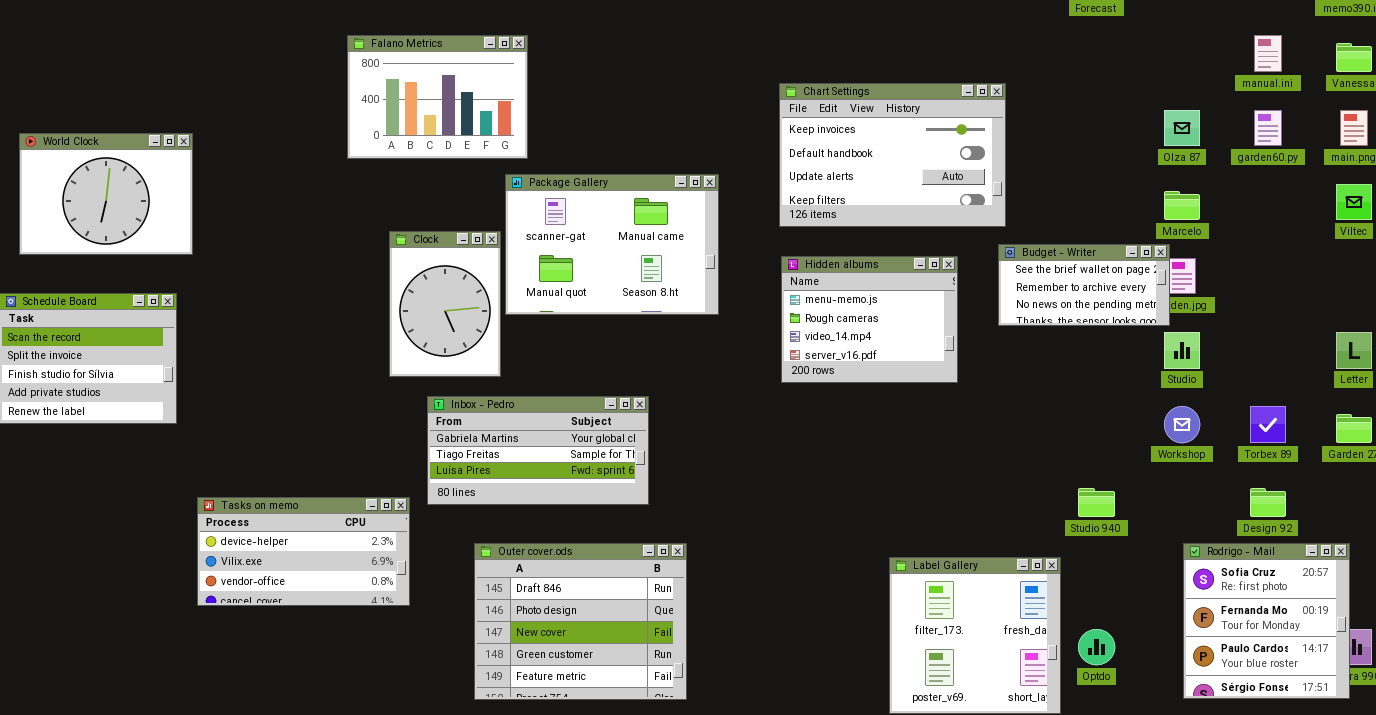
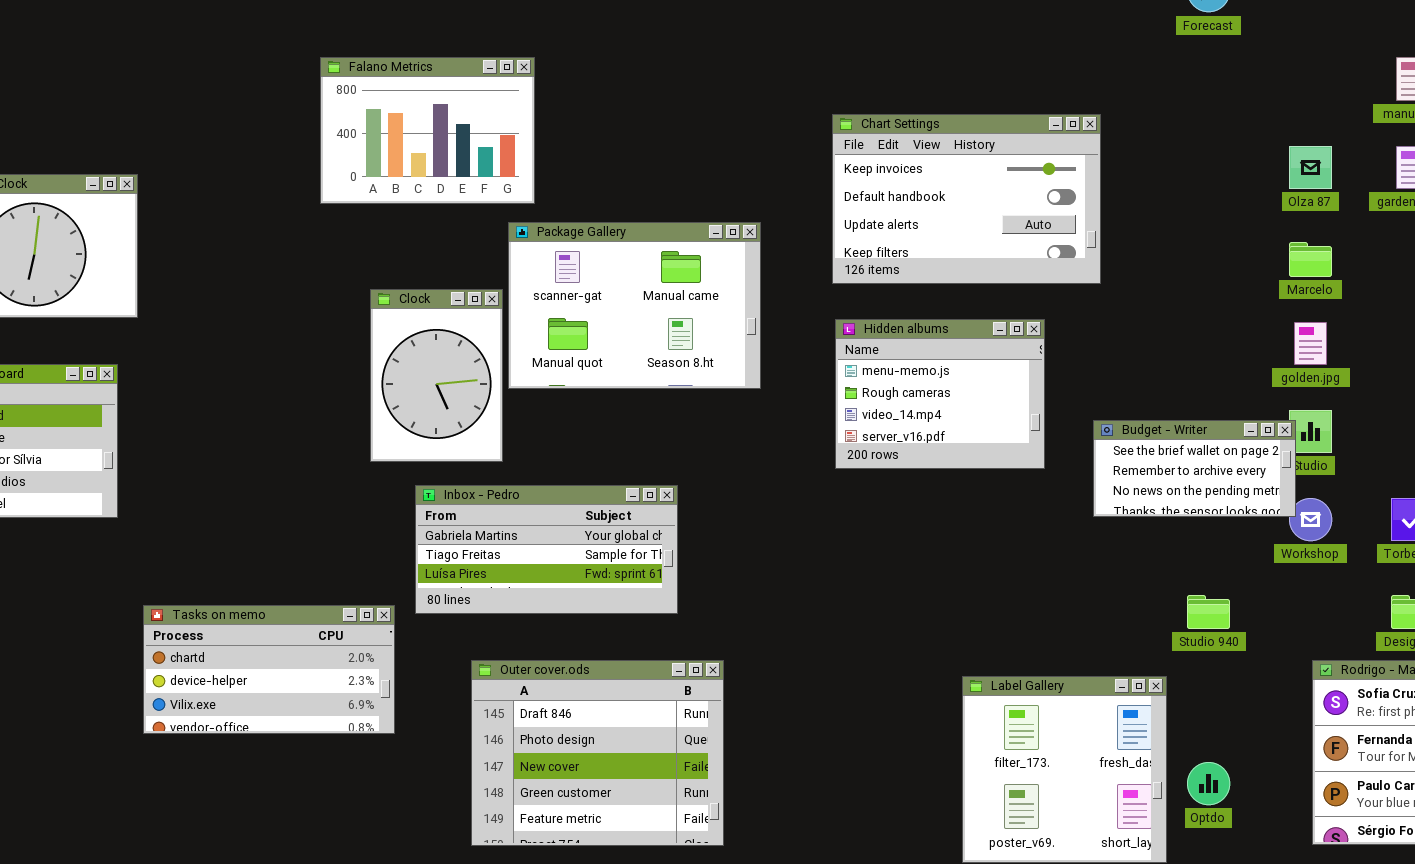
Budget - Writer: [998,244,1170,326] -> [1093,420,1296,517], moved
Tasks on memo: [197,497,410,606] -> [143,605,395,734], scrolled up 1 row

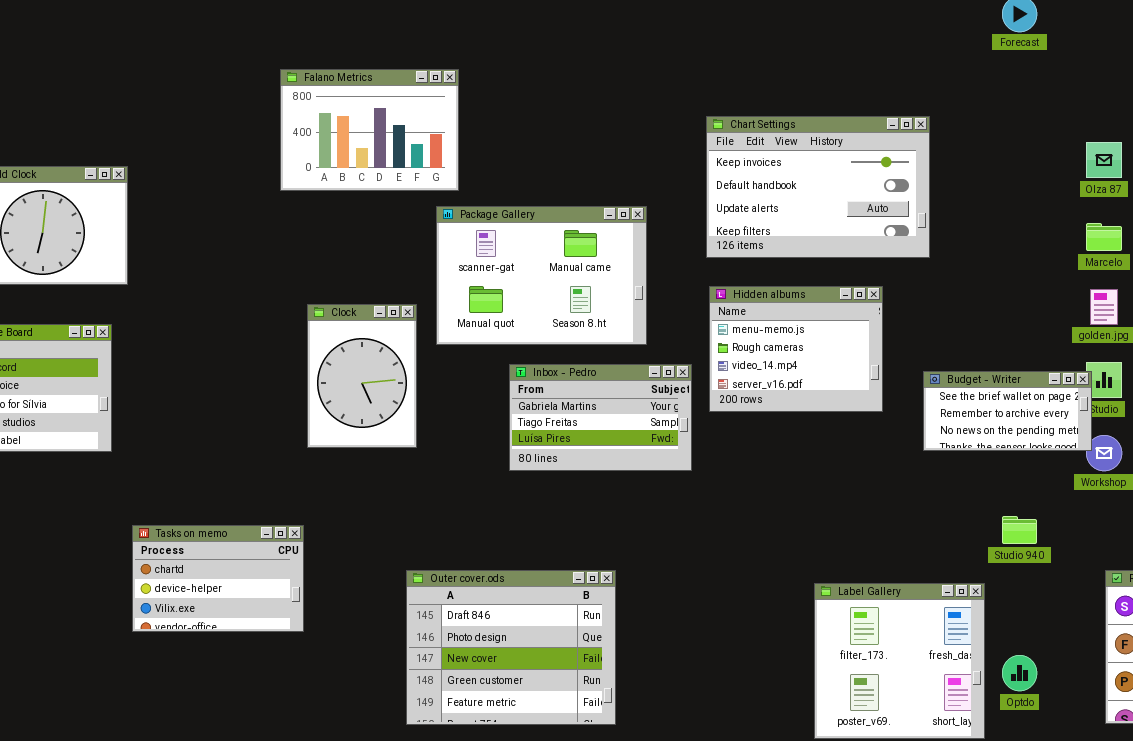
Clock: [370,289,503,462] -> [307,304,417,448], moved
Inbox - Pedro: [415,485,678,614] -> [509,364,692,471], moved, resized
Tasks on memo: [143,605,395,734] -> [132,525,304,632], resized

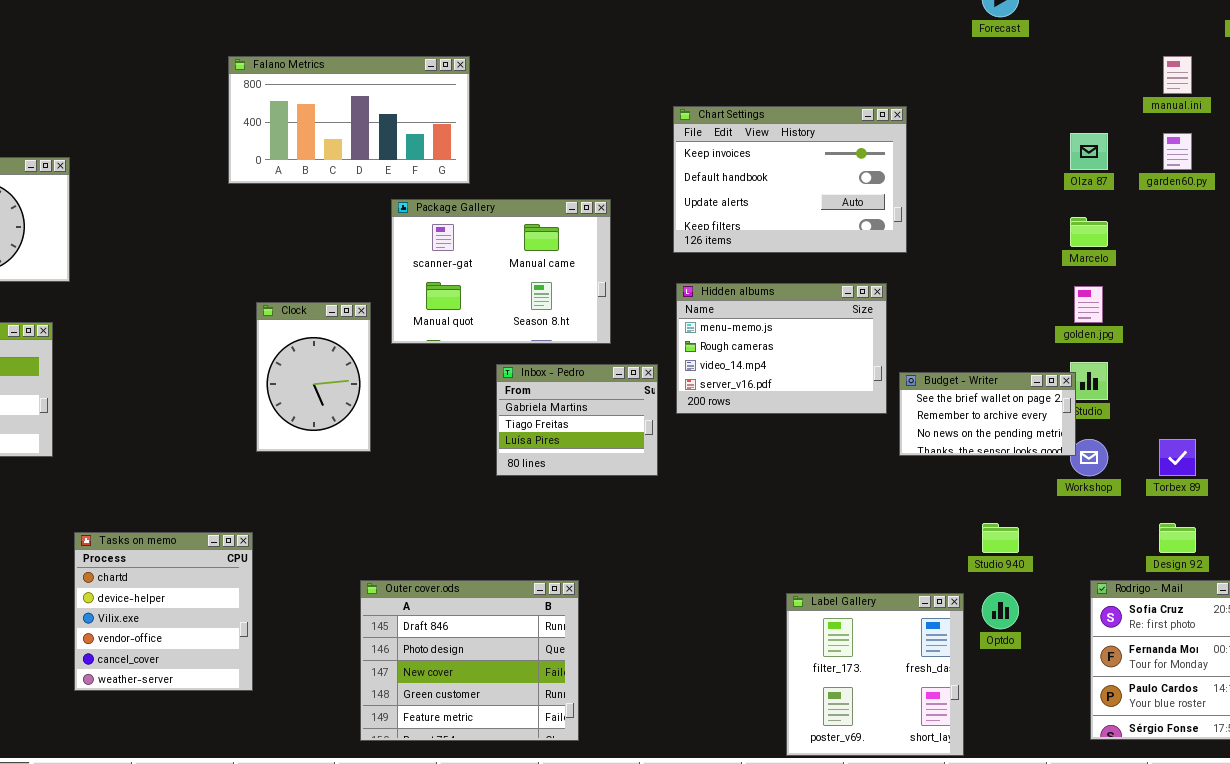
Falano Metrics: [280,69,459,191] -> [228,56,470,184], resized
Hidden albums: [709,286,883,412] -> [676,283,887,414], resized
Inbox - Pedro: [509,364,692,471] -> [496,364,658,476], resized
Tasks on memo: [132,525,304,632] -> [74,532,253,691], resized
Optdo: [1002,655,1037,691] -> [982,592,1019,629], moved

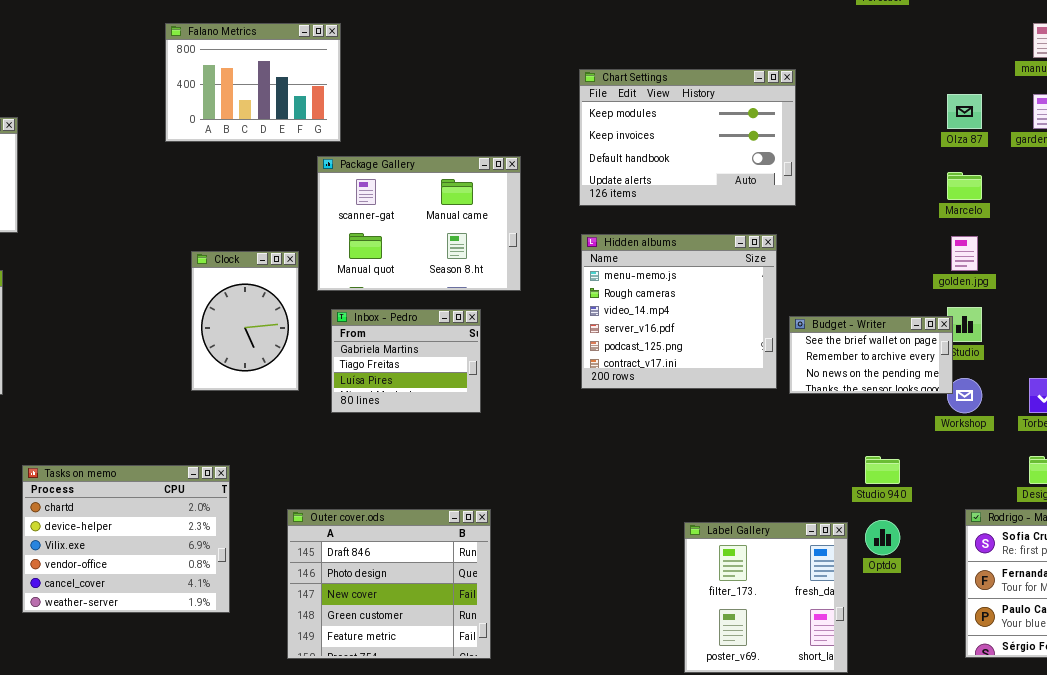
Falano Metrics: [228,56,470,184] -> [165,23,341,142], resized
Chart Settings: [673,106,907,253] -> [579,69,796,206], scrolled up 1 row
Hidden albums: [676,283,887,414] -> [581,234,777,389], resized
Inbox - Pedro: [496,364,658,476] -> [331,309,481,413], moved
Tasks on memo: [74,532,253,691] -> [22,465,230,613], resized

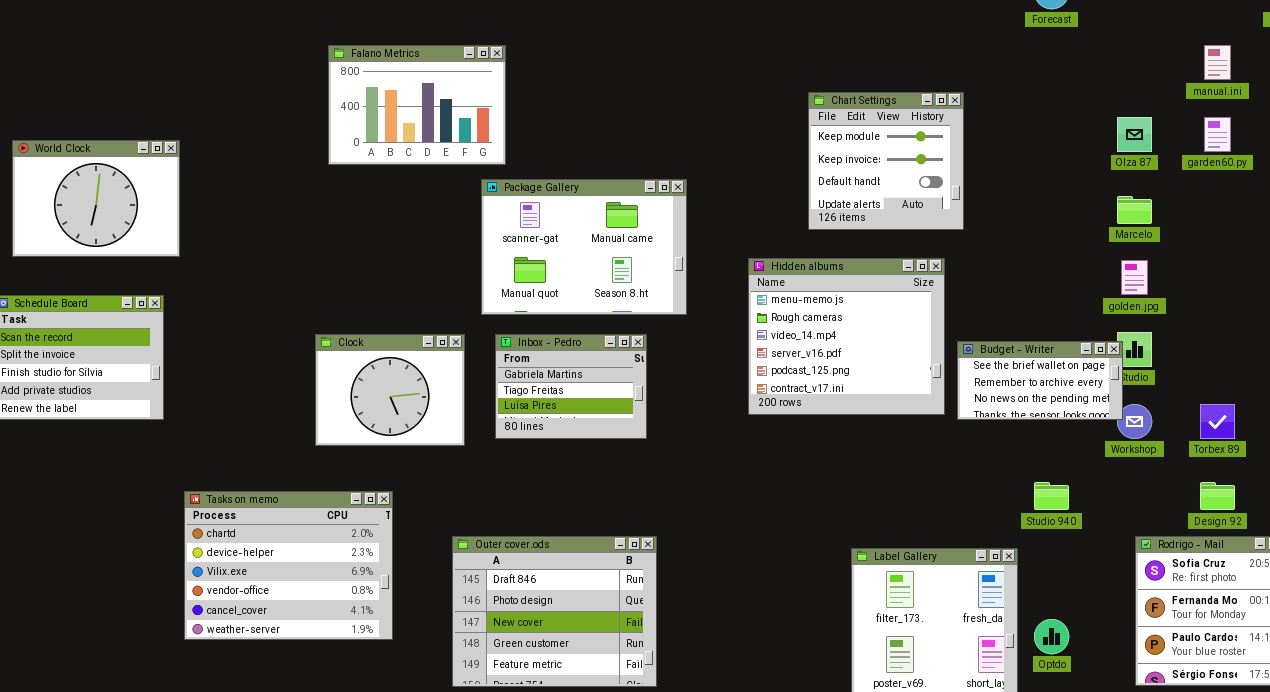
Chart Settings: [579,69,796,206] -> [808,92,964,230], resized
Clock: [191,251,299,391] -> [315,334,465,446], moved, resized
Optdo: [865,520,900,555] -> [1034,619,1069,654], moved

